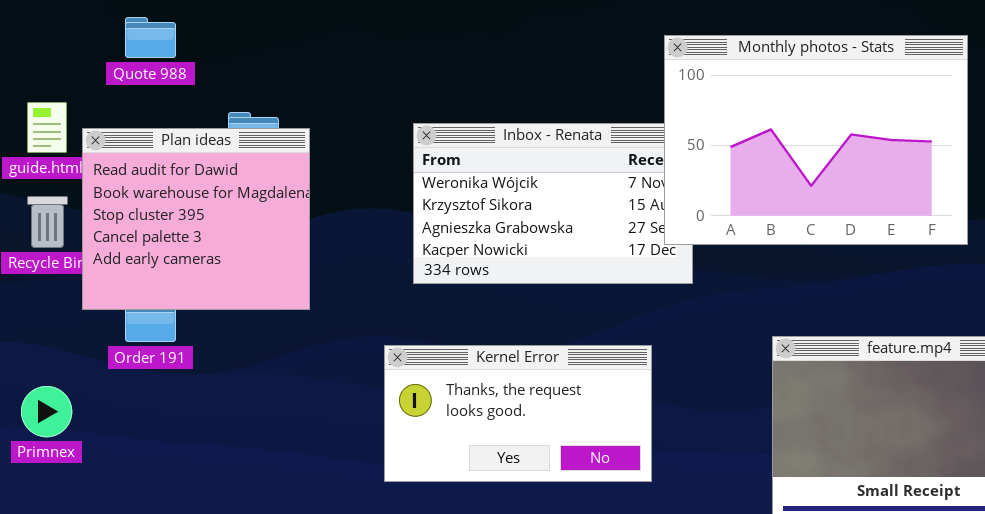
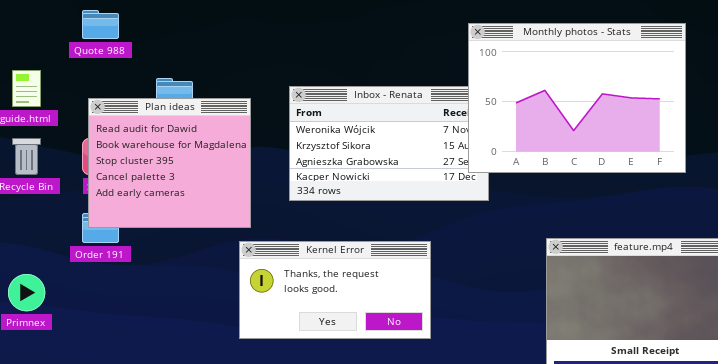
Plan ideas: [82,128,310,310] -> [88,98,251,228], moved
Kernel Error: [384,345,652,482] -> [239,241,431,339], moved

